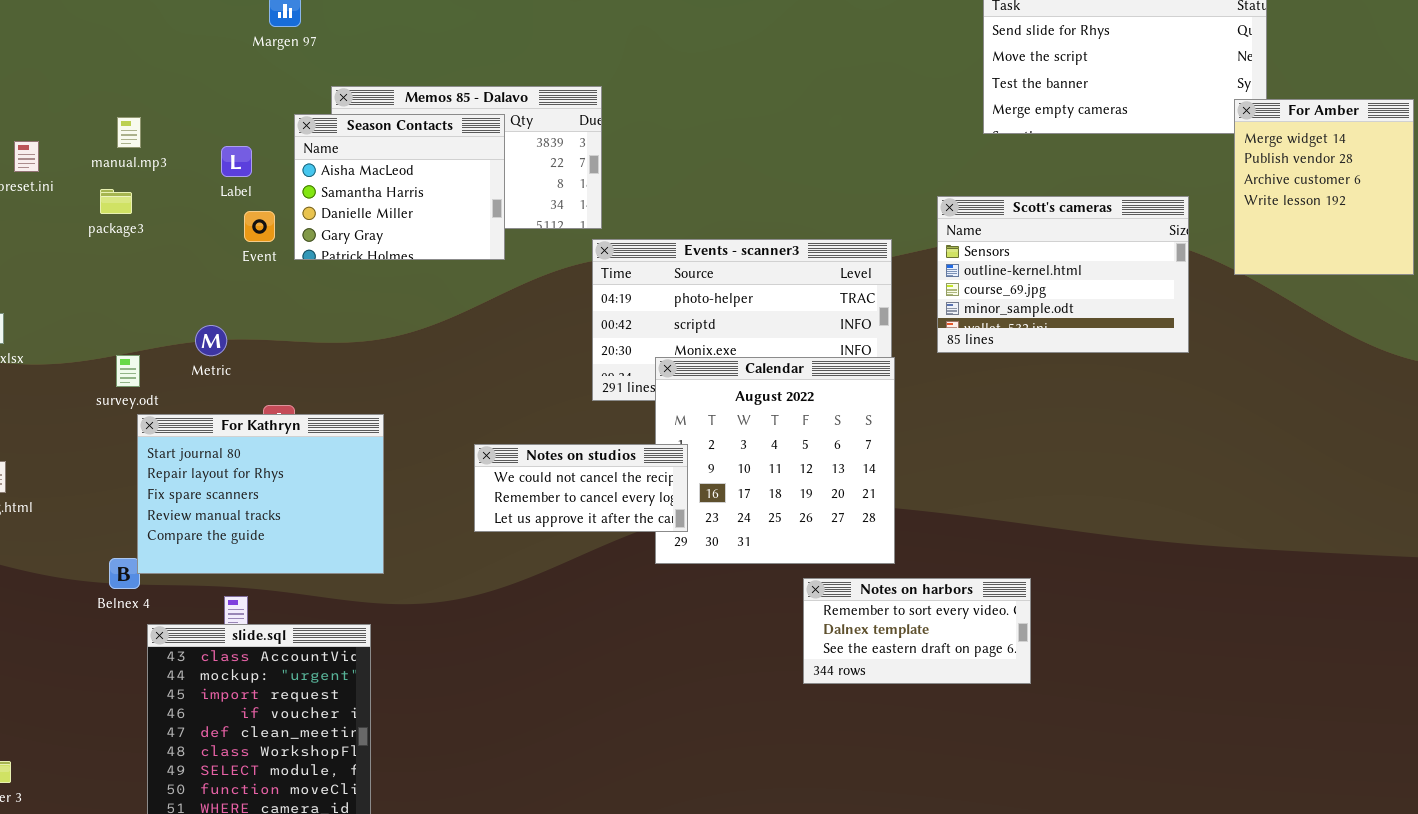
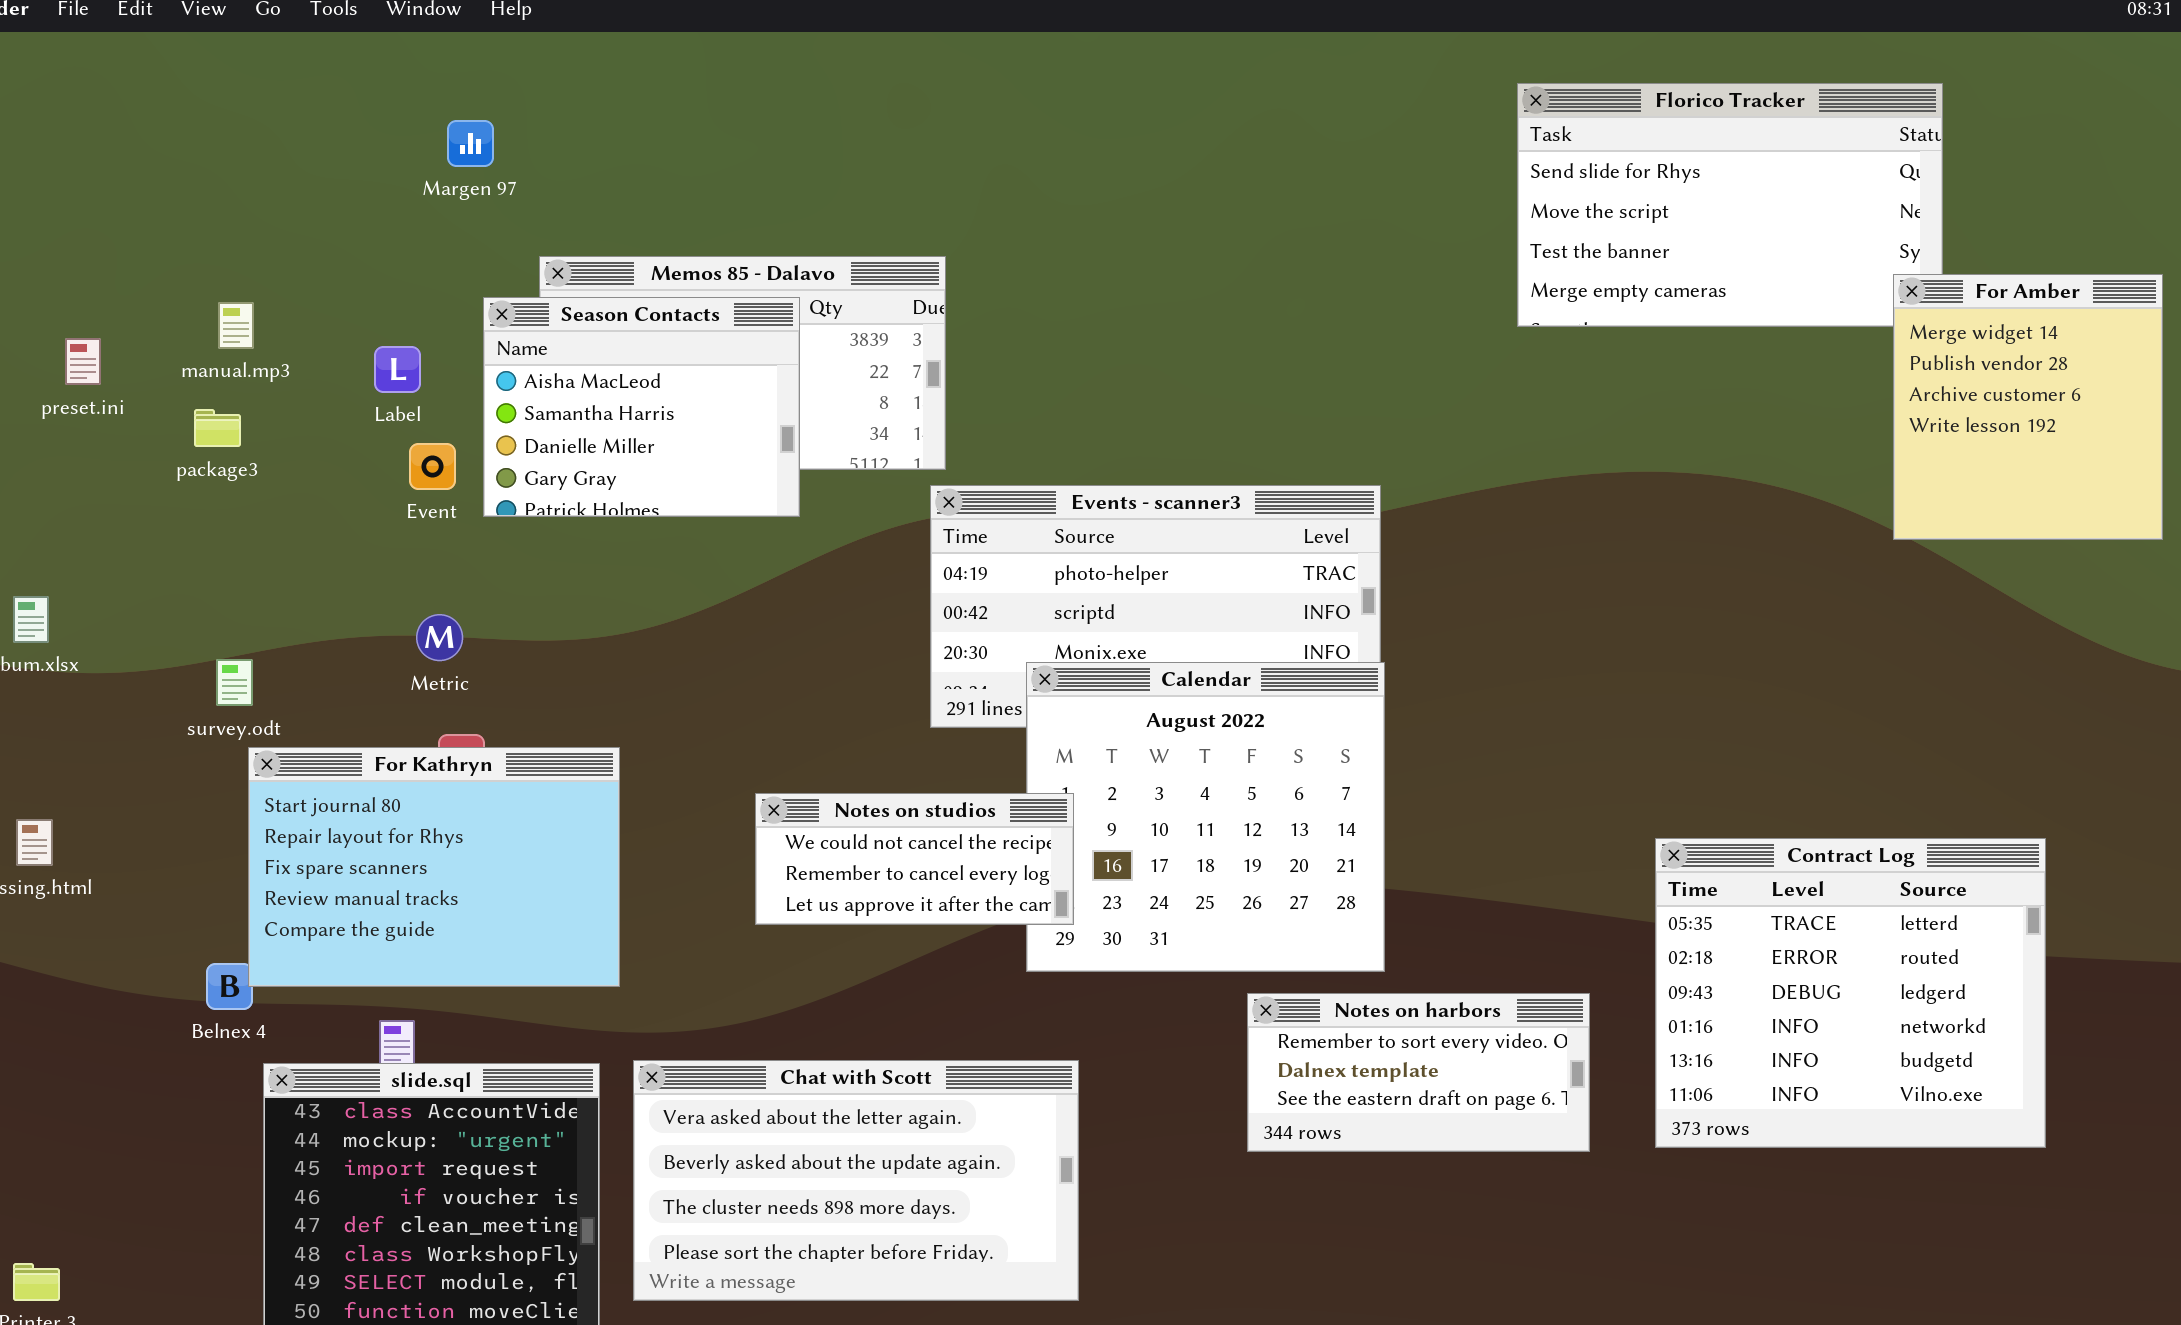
Scott's cameras: [937,196,1189,353] -> none, closed
Metric: [195,325,227,356] -> [416,614,463,661], moved
Contract Log: none -> [1655,838,2046,1148], opened
Chat with Scott: none -> [633,1060,1079,1301], opened

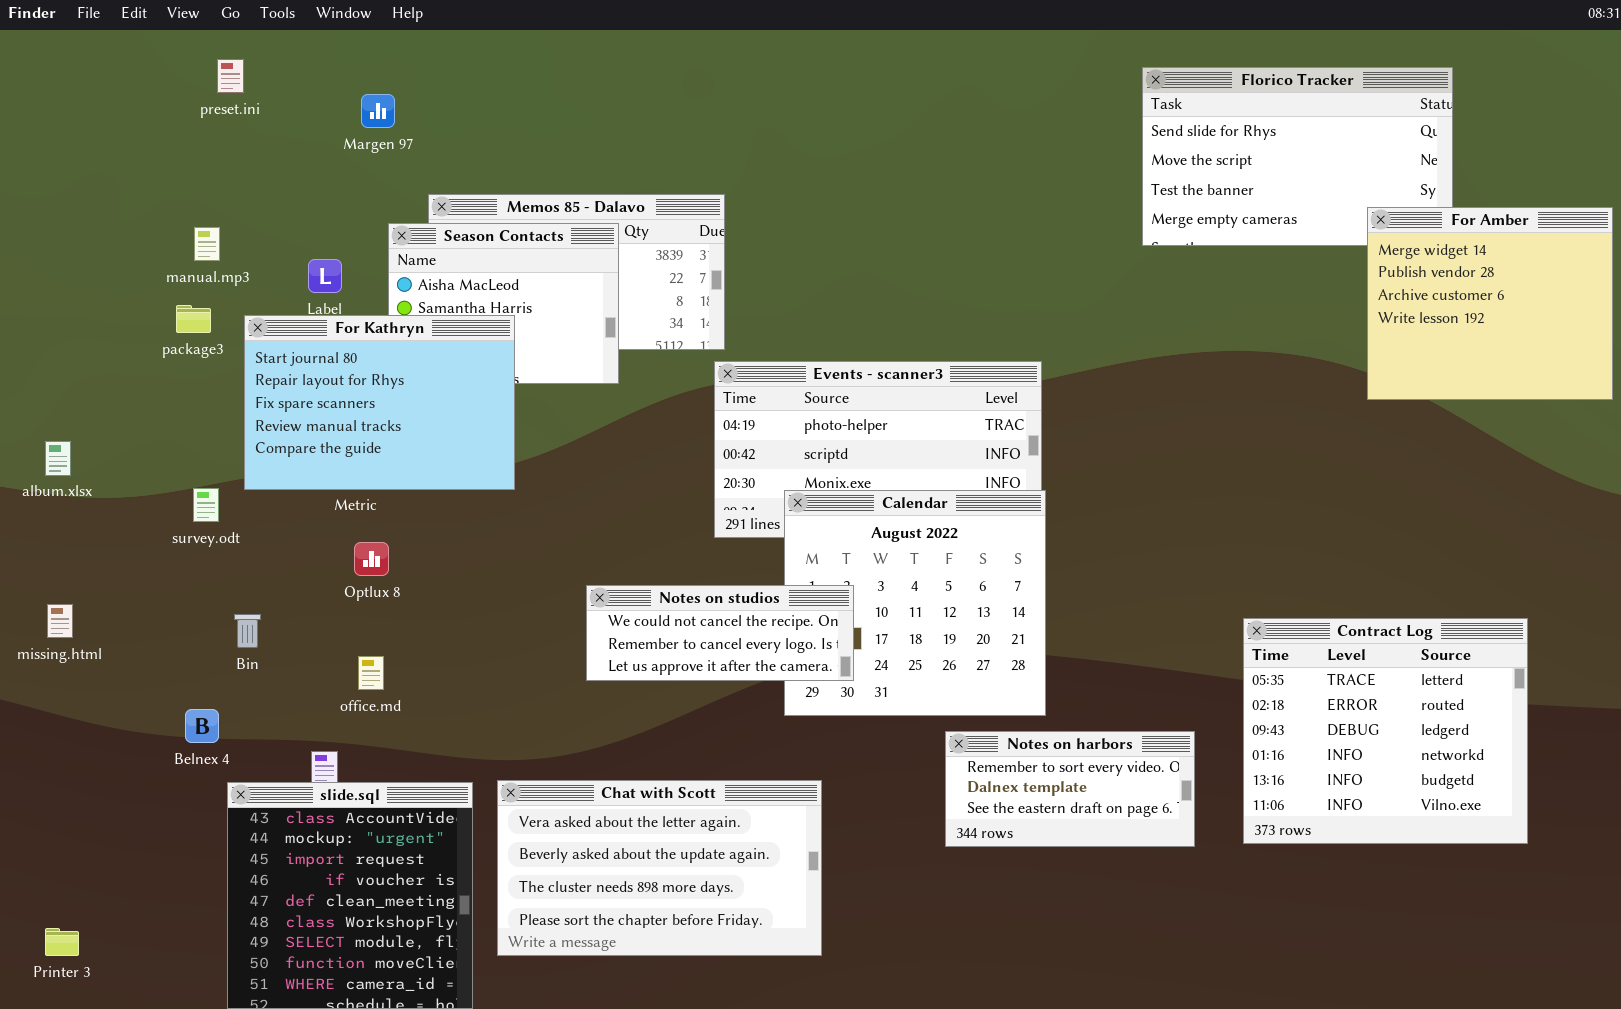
For Amber: [1893,274,2163,540] -> [1367,207,1613,400], resized
preset.ini: [65,338,101,385] -> [217,59,244,93], moved
For Kathryn: [248,747,620,987] -> [244,315,515,490], moved
Notes on studios: [755,793,1074,925] -> [586,585,854,681], resized

